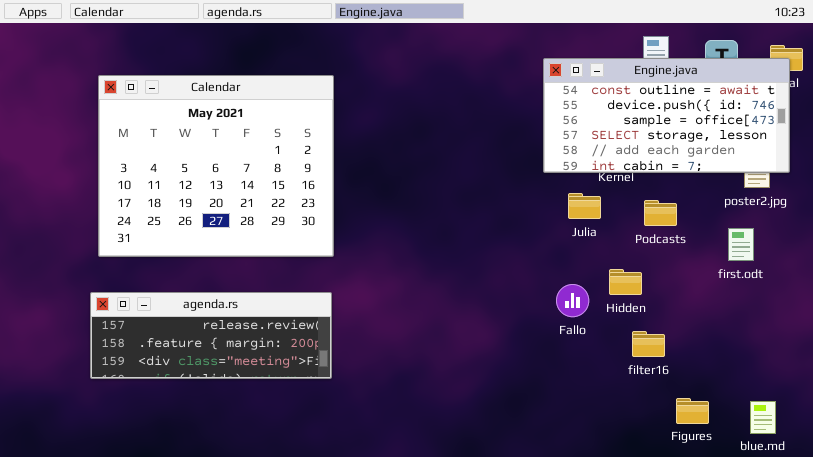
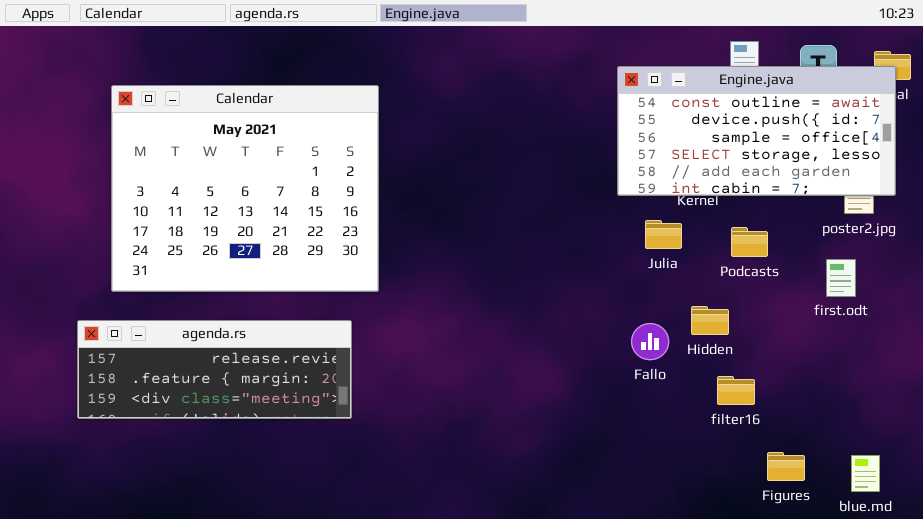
agenda.rs: [90,292,332,379] -> [77,320,352,419], moved

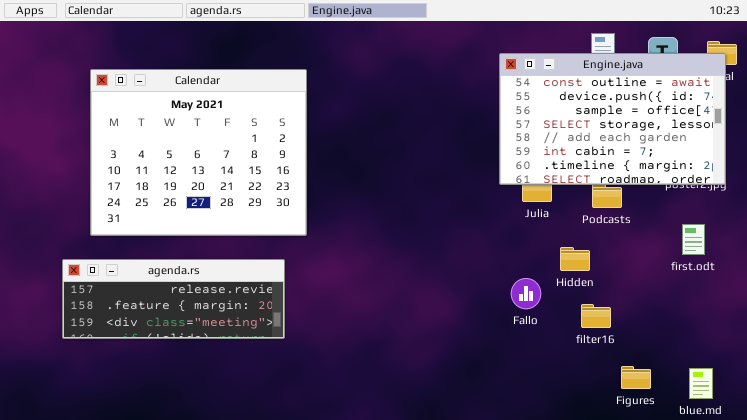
Engine.java: [617,66,896,196] -> [499,53,726,185], resized
first.odt: [826,259,856,297] -> [682,224,705,255], moved
Fallo: [631,323,669,360] -> [511,278,541,309], moved

